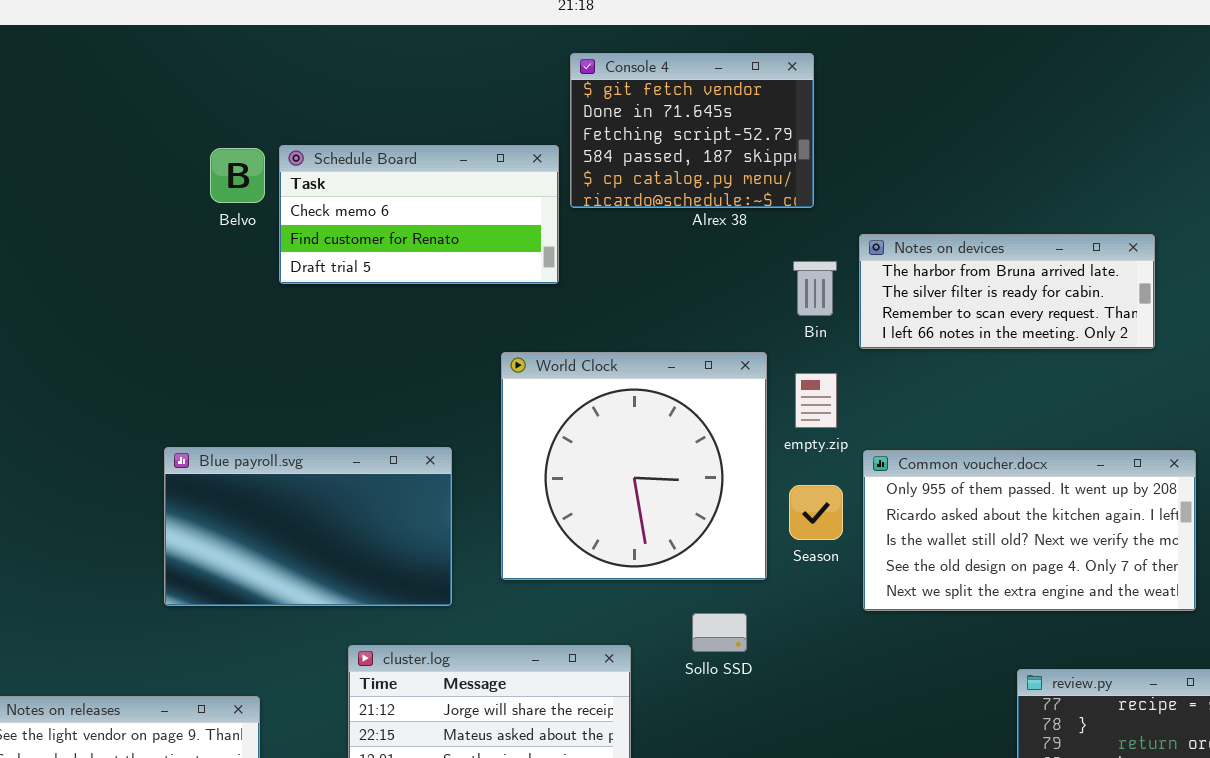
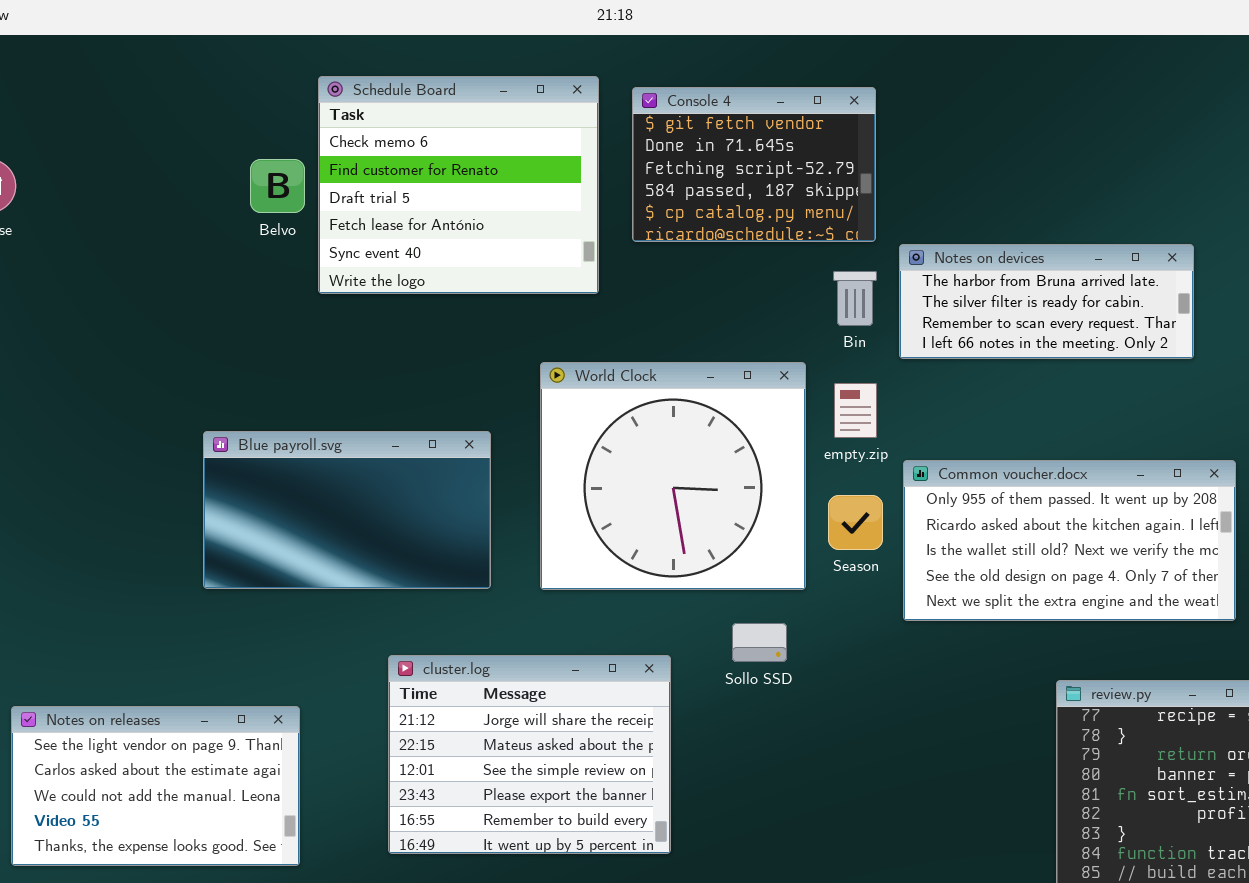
Console 4: [570,53,814,208] -> [632,87,876,242], moved
Schedule Board: [279,145,559,284] -> [318,76,599,294], resized
Blue payroll.svg: [164,447,452,606] -> [203,431,491,589], moved

